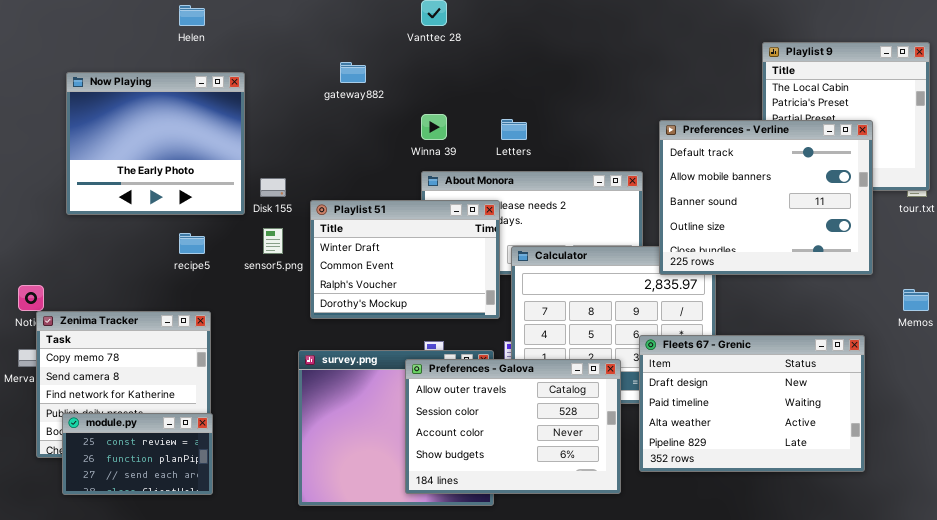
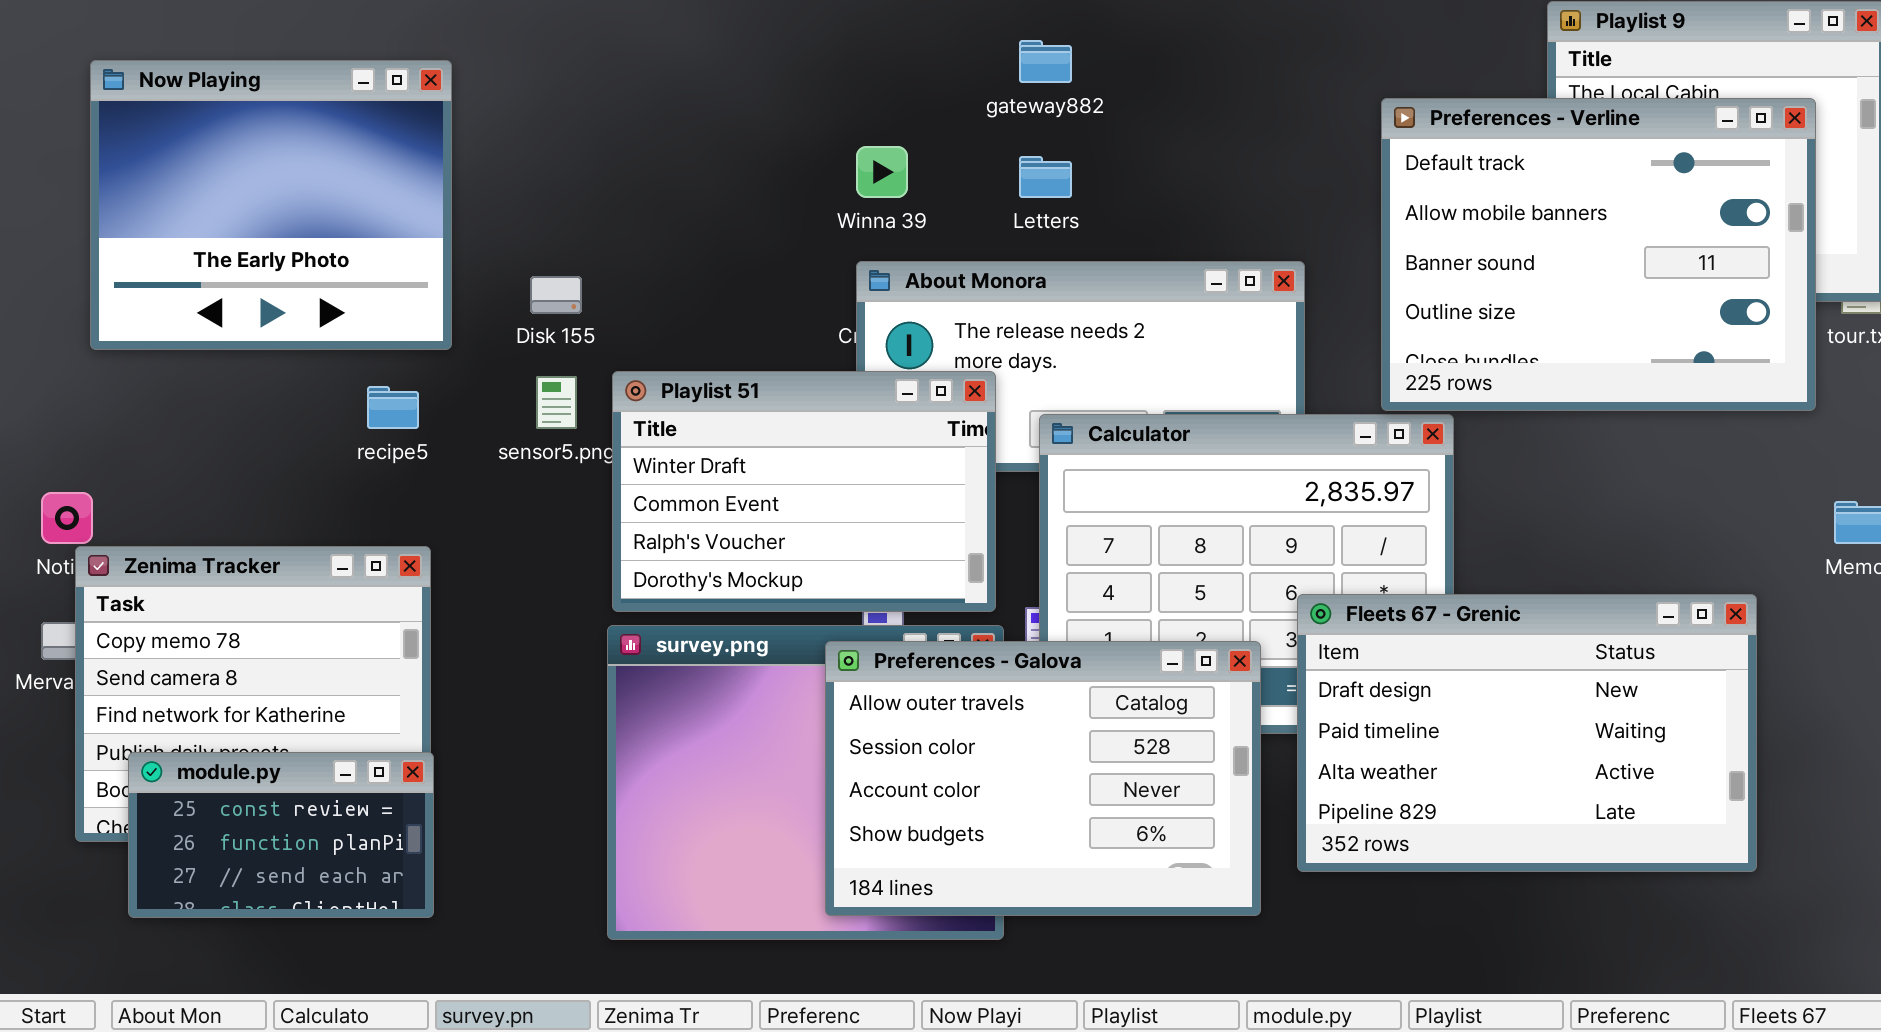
gateway882: [340,62,366,83] -> [1019,40,1072,83], moved
Now Playing: [66,72,245,215] -> [90,60,452,350], moved
Preferences - Verline: [659,120,873,275] -> [1381,98,1816,411], moved
Playlist 51: [310,200,500,319] -> [612,371,996,612], moved

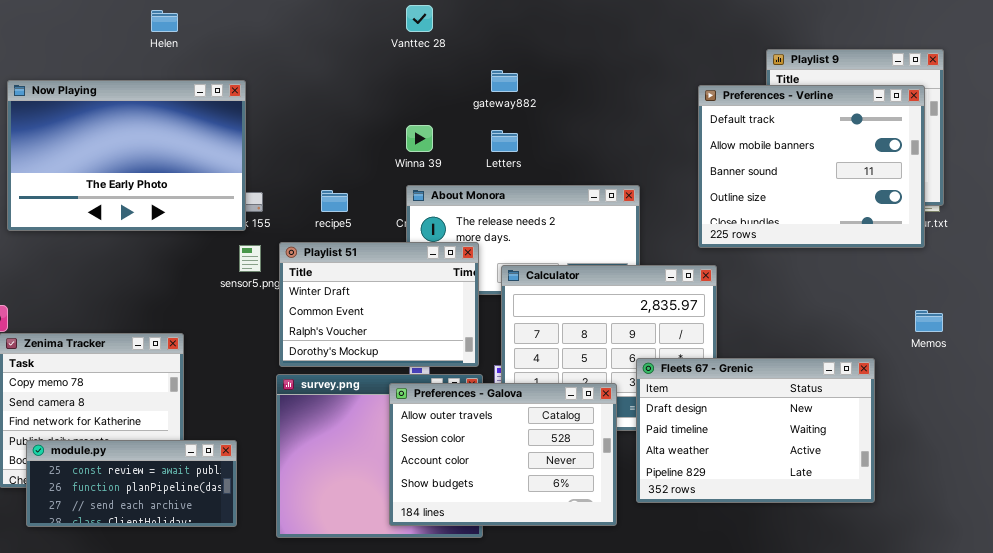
Now Playing: [90,60,452,350] -> [7,80,246,231], resized
Preferences - Verline: [1381,98,1816,411] -> [698,85,925,248], moved
recipe5: [367,386,419,429] -> [321,190,348,212], moved
module.py: [128,752,434,918] -> [26,440,237,527], resized

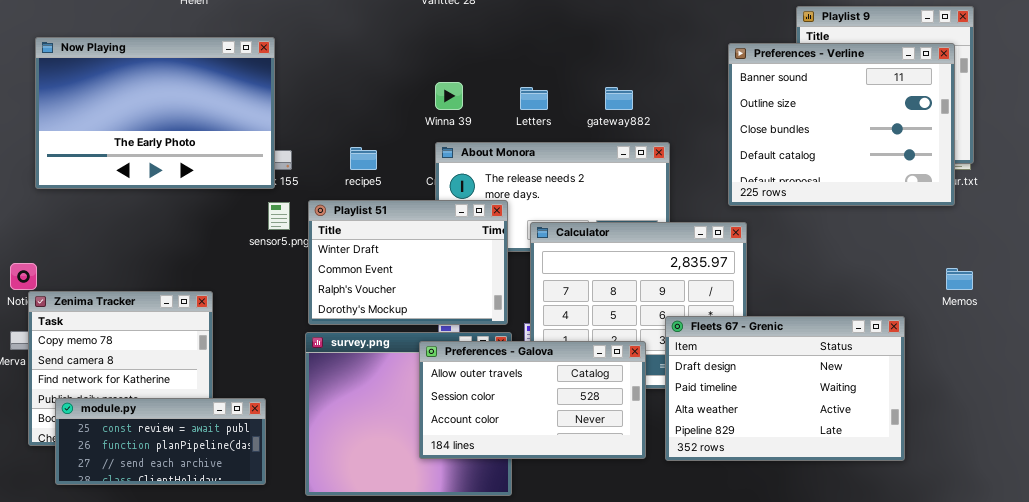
gateway882: [491,70,518,92] -> [605,87,633,110], moved
Preferences - Verline: [698,85,925,248] -> [728,43,955,206], scrolled down 2 rows
Preferences - Galova: [389,383,617,526] -> [419,341,646,459], resized

